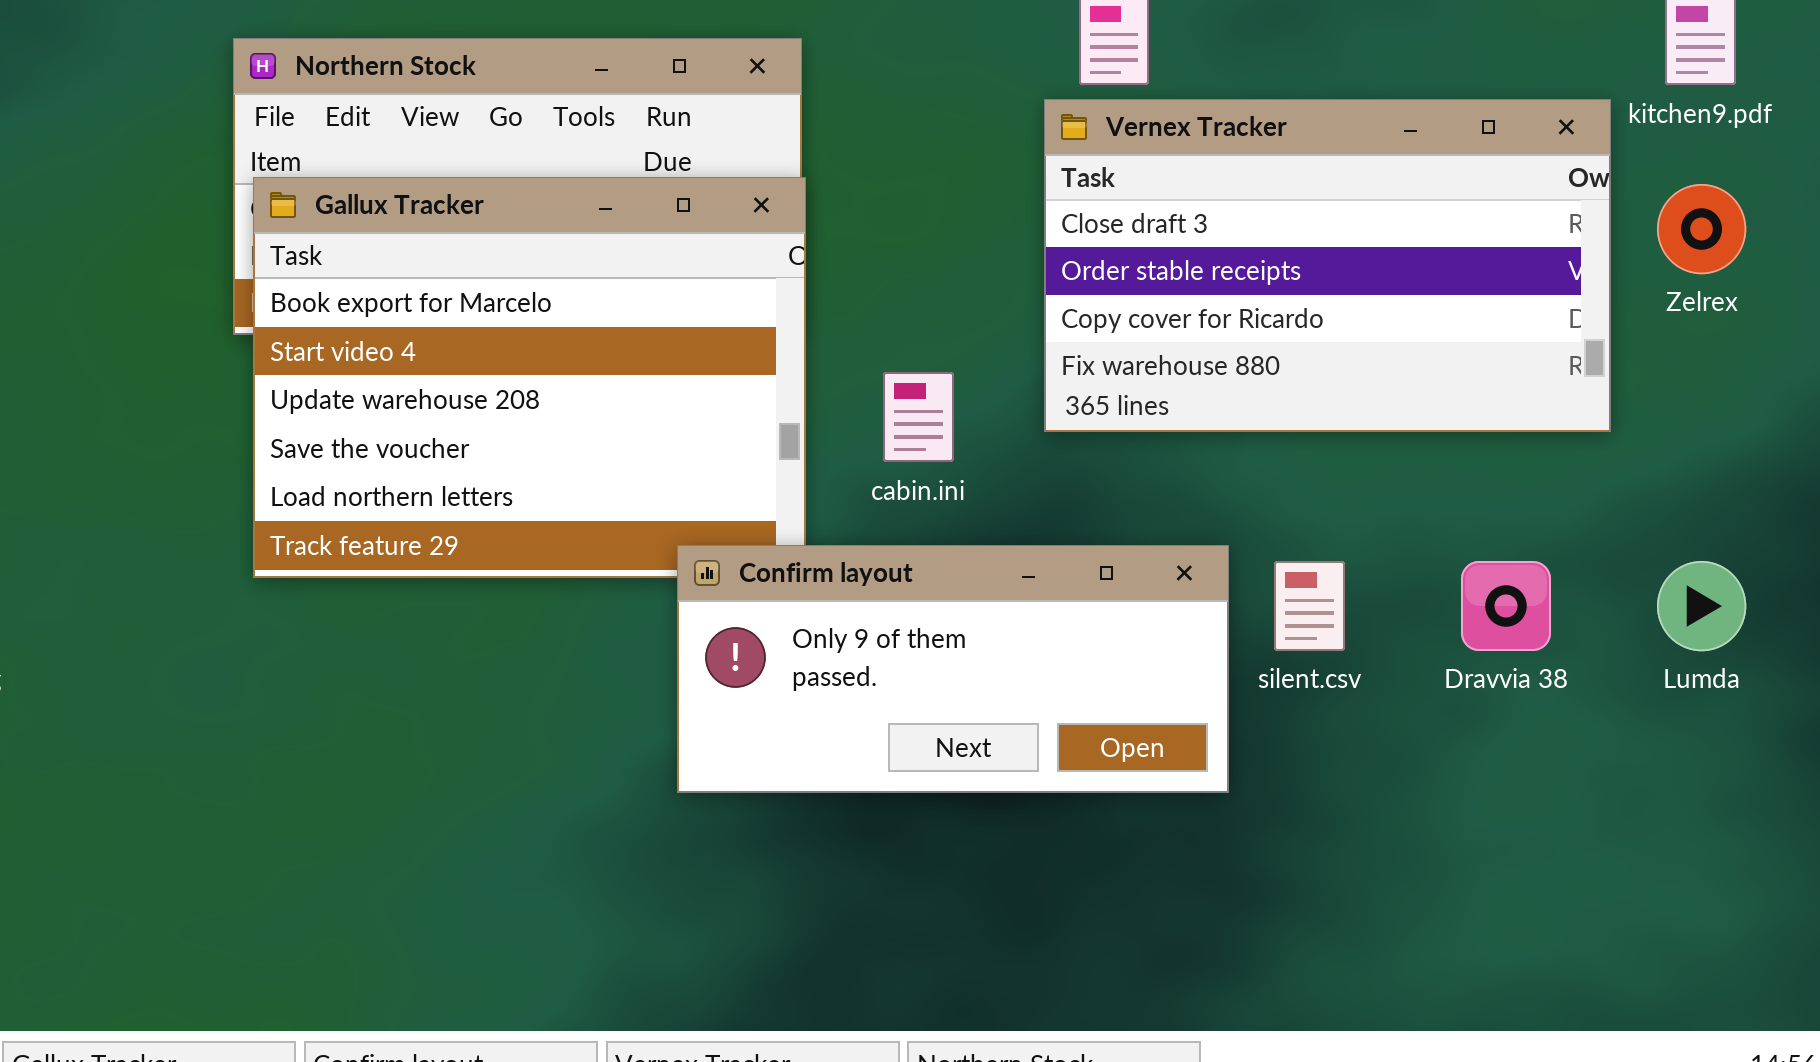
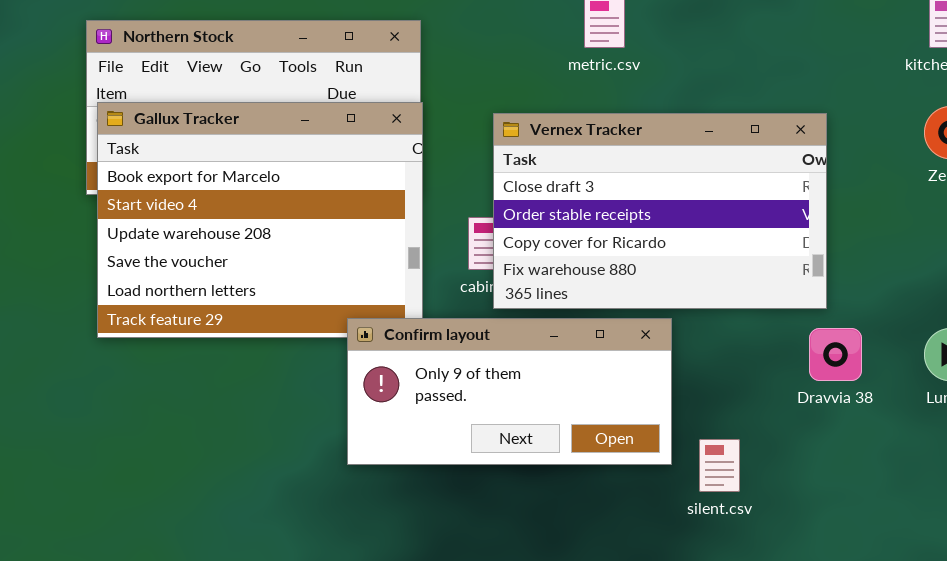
Vernex Tracker: [1044,99,1611,432] -> [493,113,827,309], moved
silent.csv: [1274,561,1345,651] -> [699,439,740,492], moved

